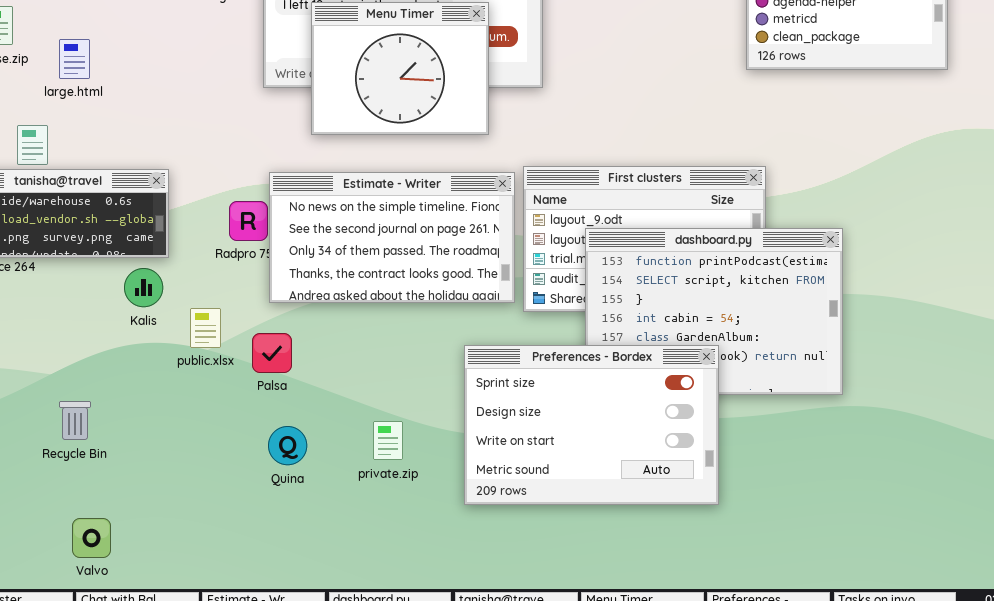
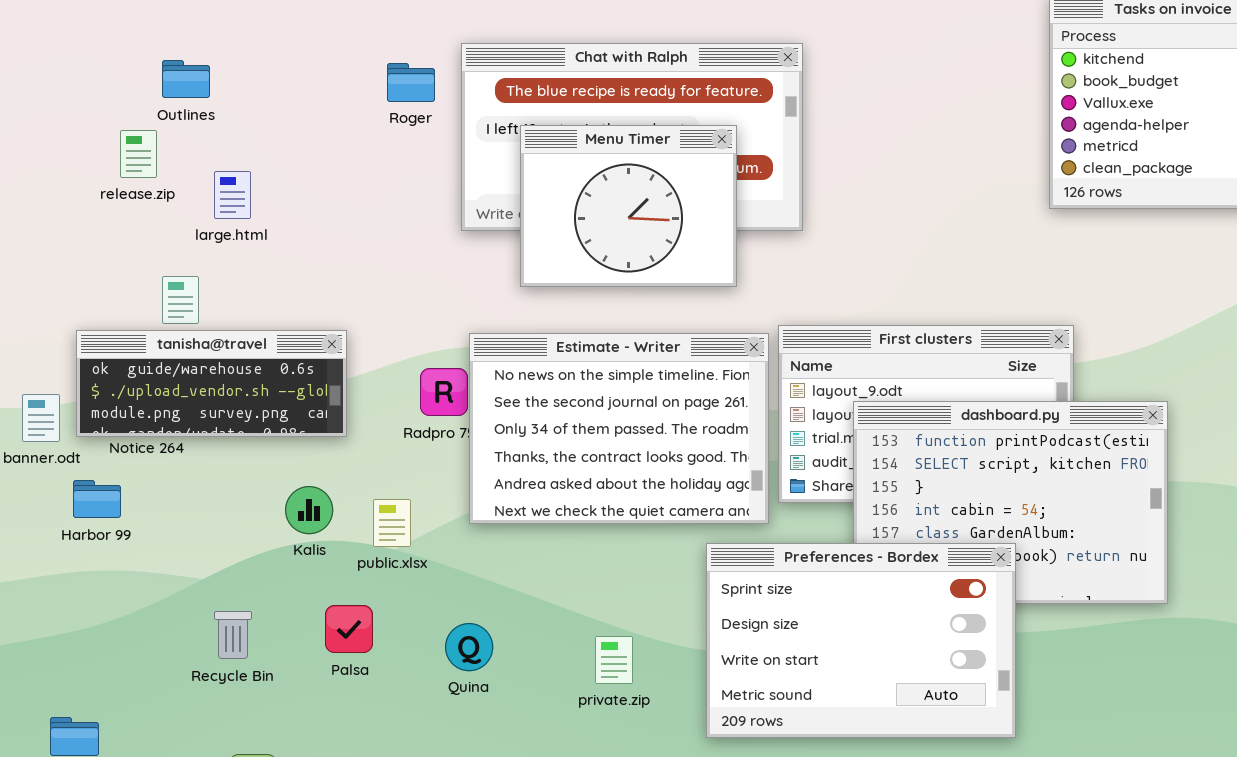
Estimate - Writer: [269,172,515,303] -> [469,333,769,524], resized
Kalis: [124,268,163,307] -> [285,486,333,534], moved
Palsa: [252,333,292,373] -> [325,605,373,653], moved
Quina: [268,426,307,465] -> [445,623,493,671], moved

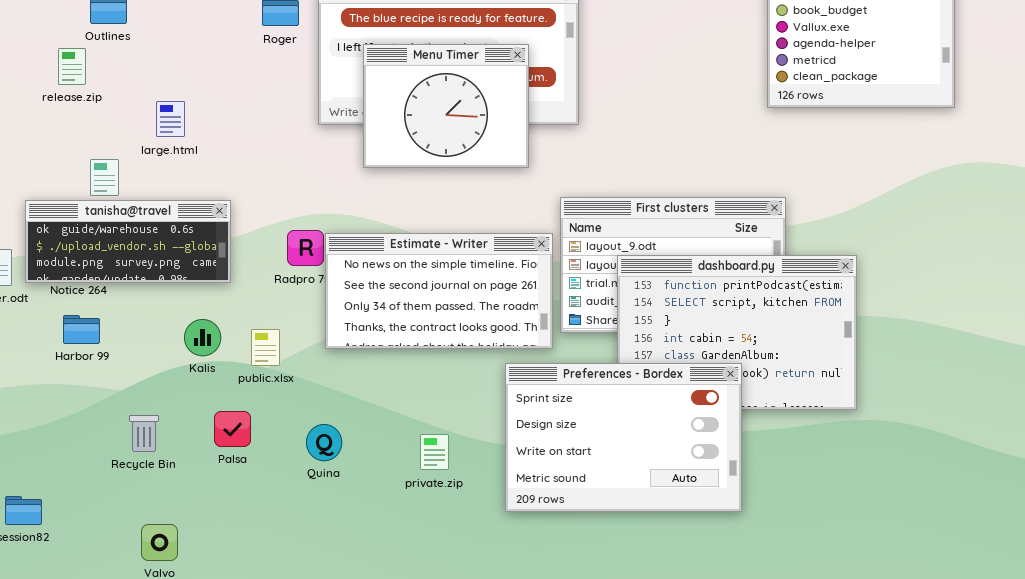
large.html: [214,171,251,219] -> [156,101,185,137], moved
Estimate - Writer: [469,333,769,524] -> [325,233,553,349], resized
Harbor 99: [73,480,121,518] -> [63,315,100,344], moved

